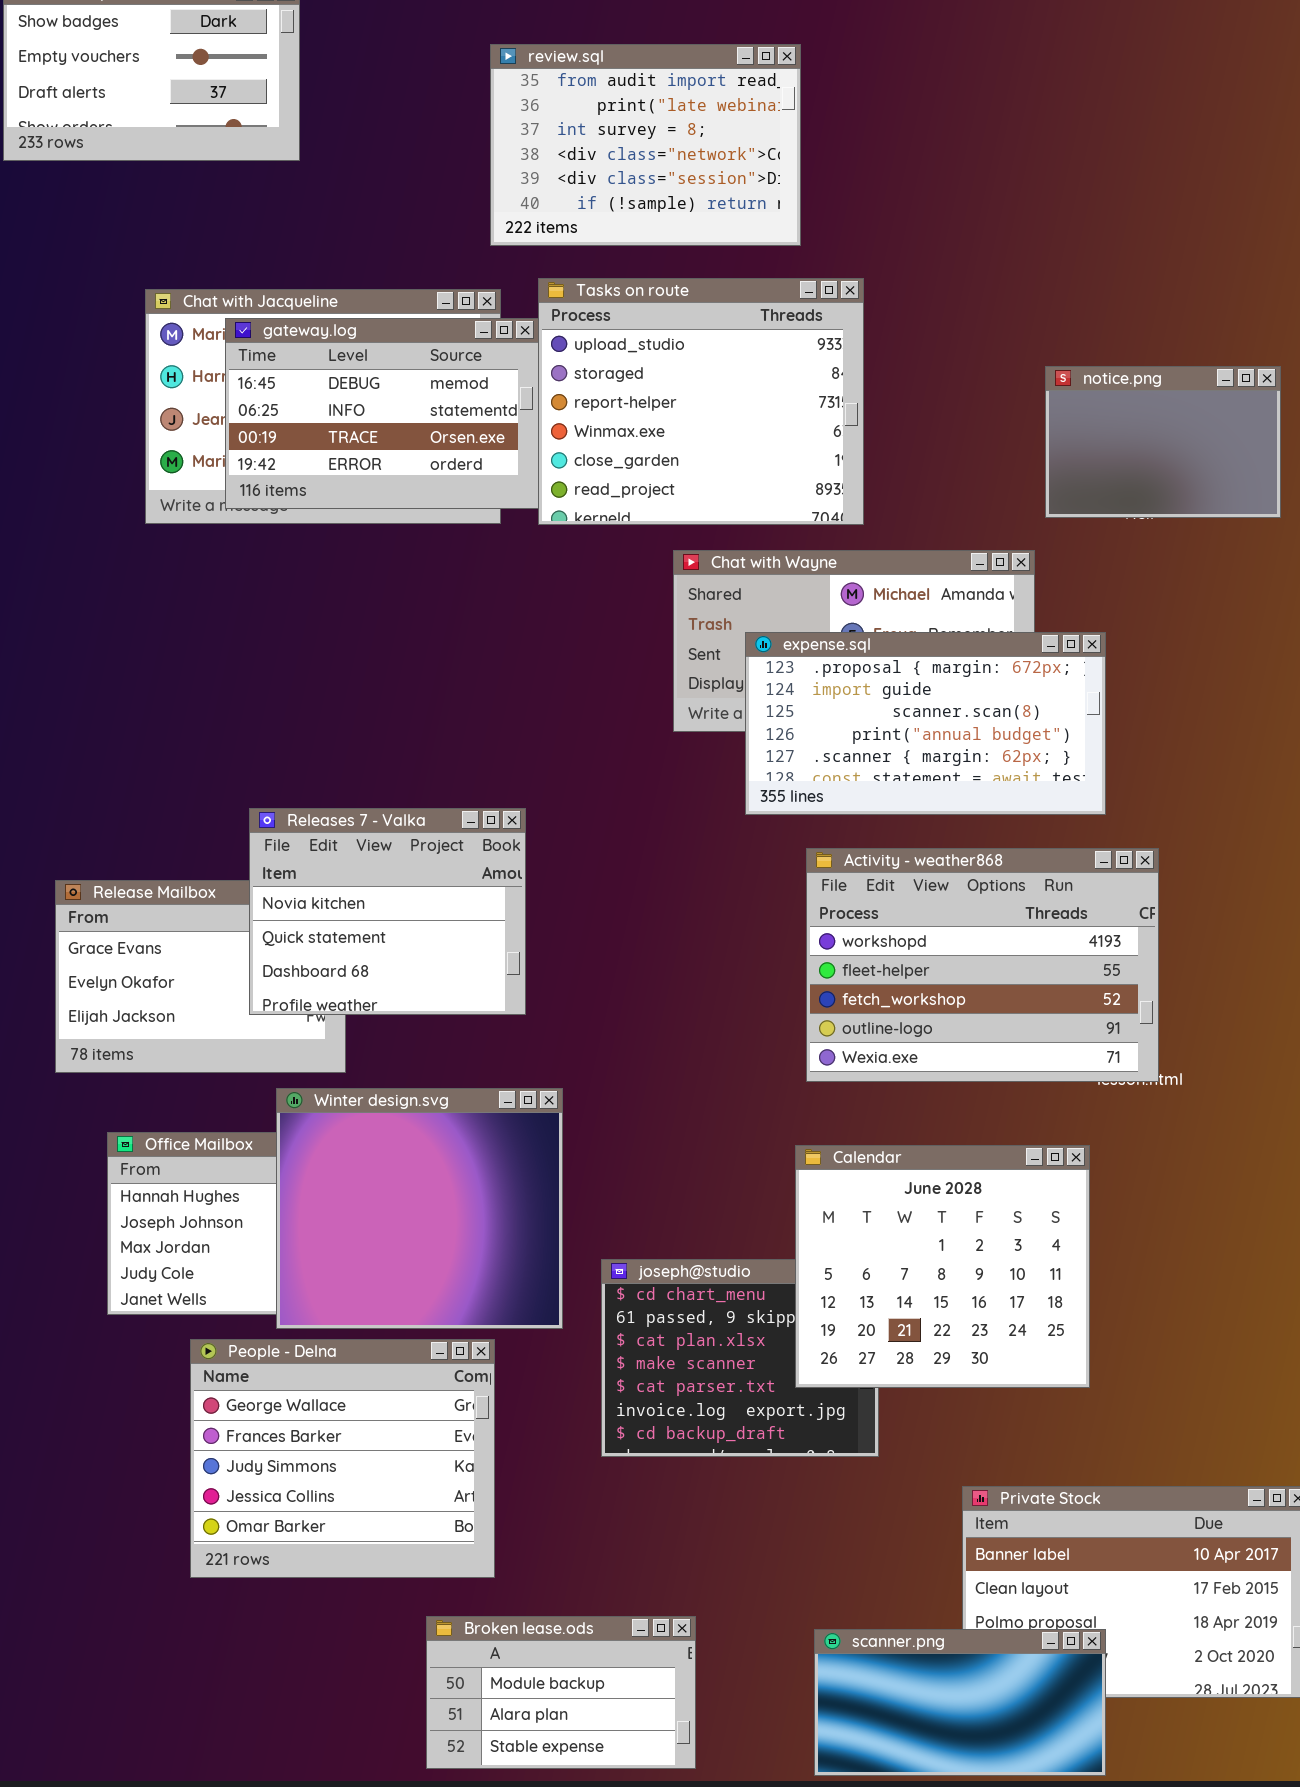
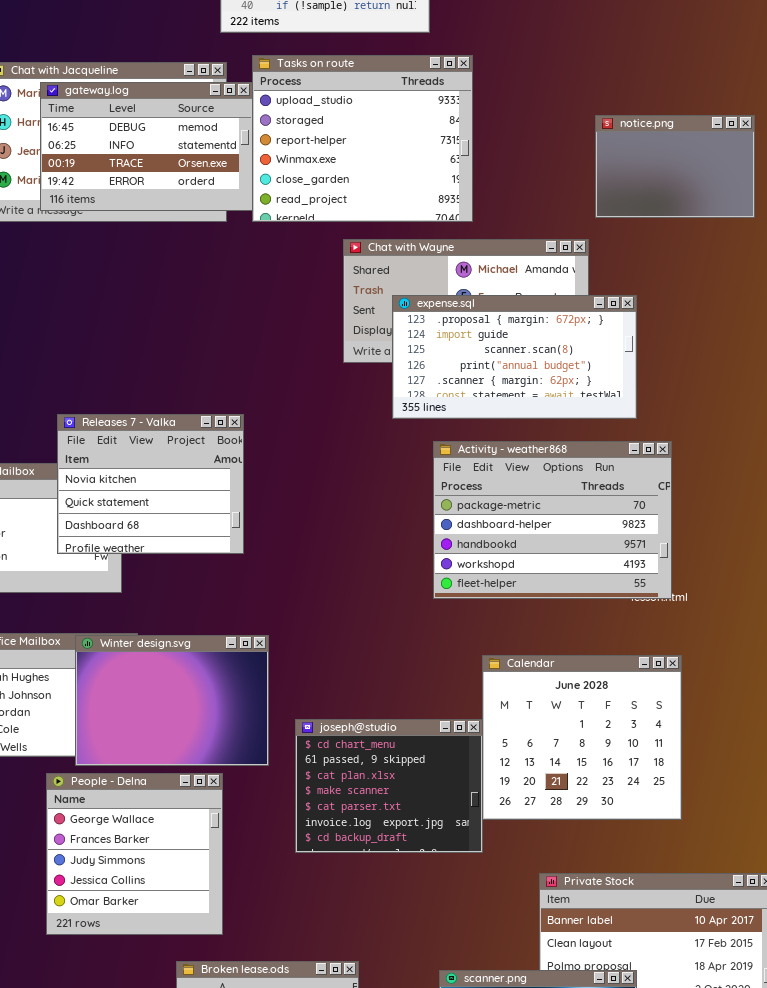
Activity - weather868: [806,848,1159,1082] -> [433,441,672,599], scrolled up 3 rows
Winter design.svg: [276,1088,563,1329] -> [75,635,269,766], resized
Calendar: [795,1145,1090,1388] -> [482,655,682,820], moved
People - Delna: [190,1339,495,1578] -> [46,773,223,935], resized

